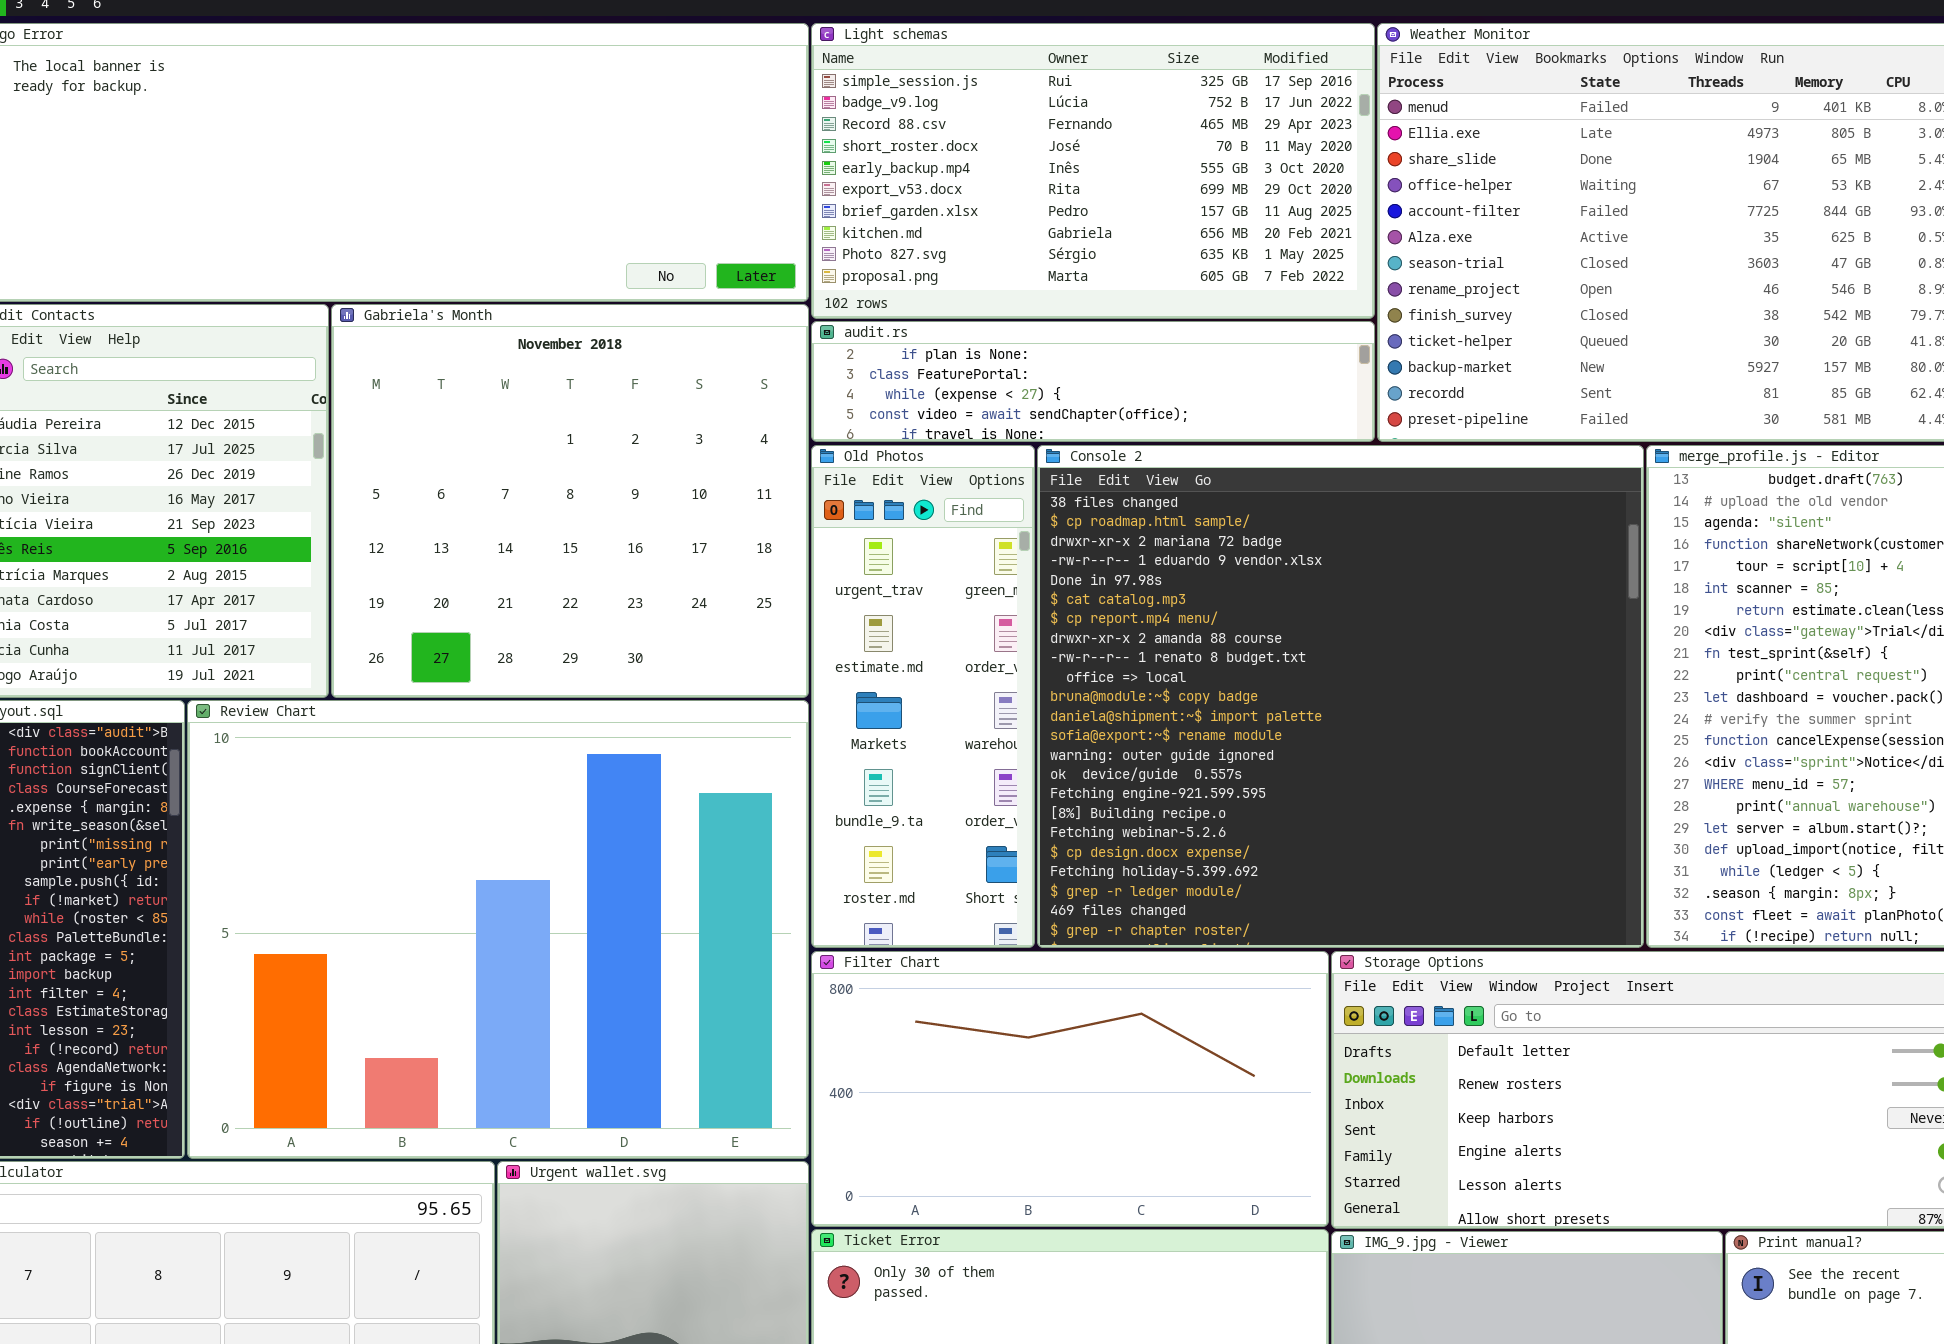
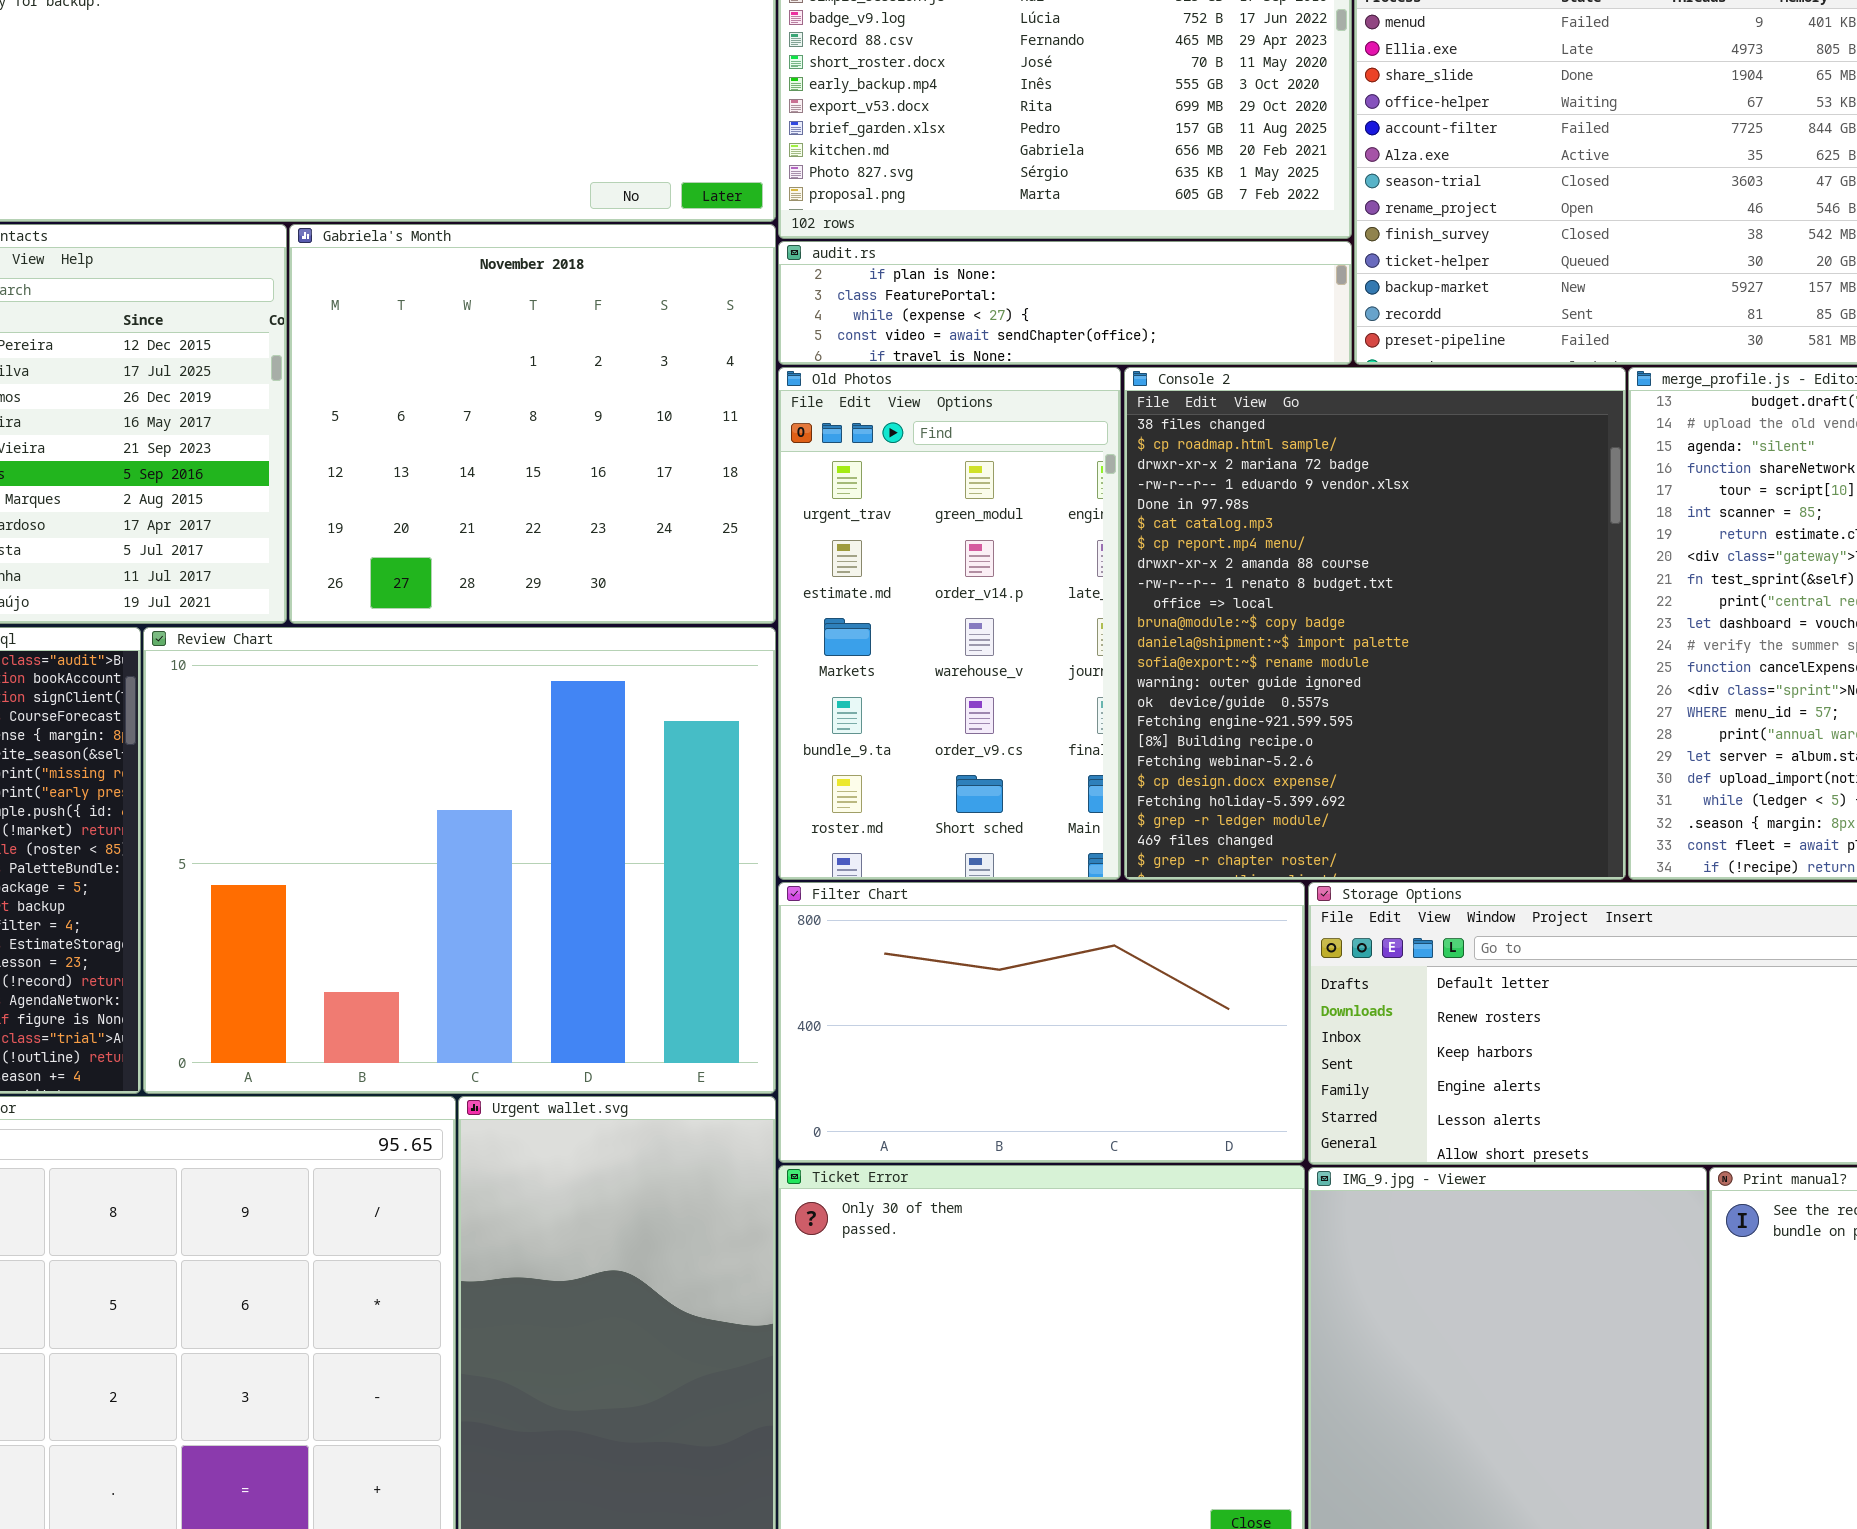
Old Photos: [811,445,1035,948] -> [778,367,1121,880], resized
Console 2: [1037,445,1644,948] -> [1124,367,1626,880], resized

